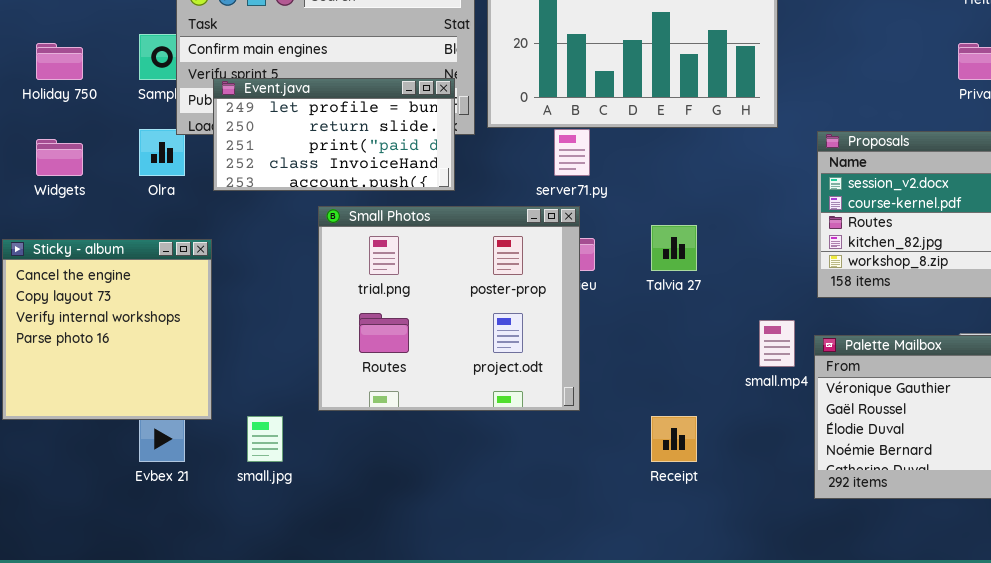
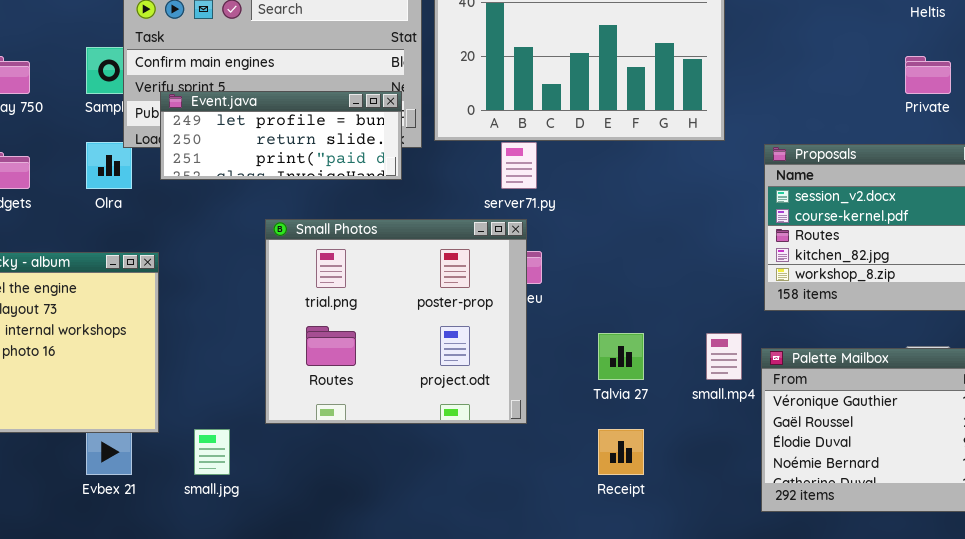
Event.java: [213,78,455,191] -> [160,91,402,180], resized
Talvia 27: [651,225,697,271] -> [598,333,644,380], moved

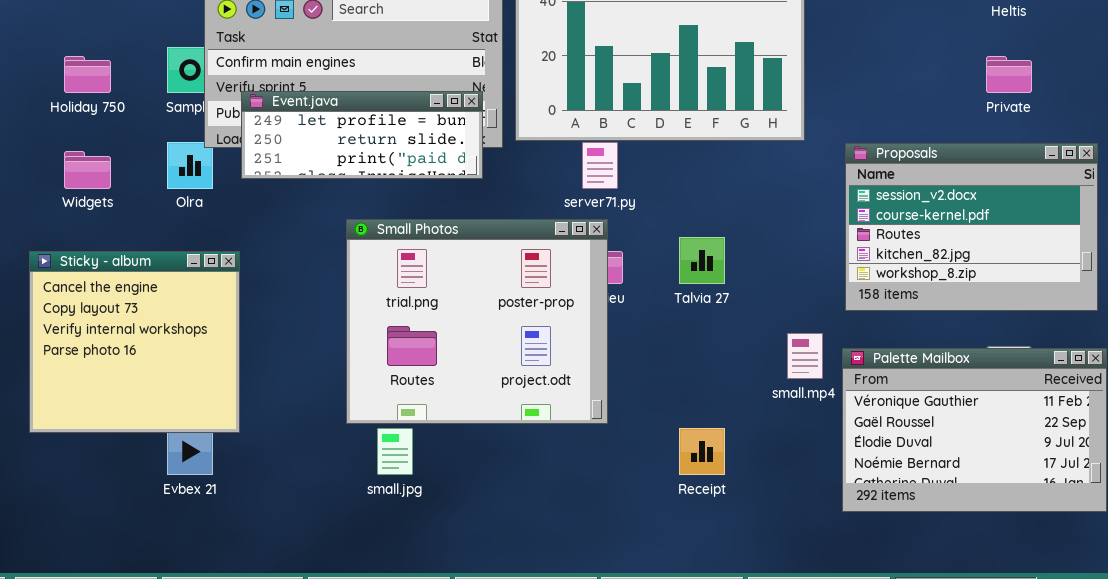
Talvia 27: [598,333,644,380] -> [679,237,725,284], moved
small.jpg: [194,429,230,475] -> [377,428,413,475], moved

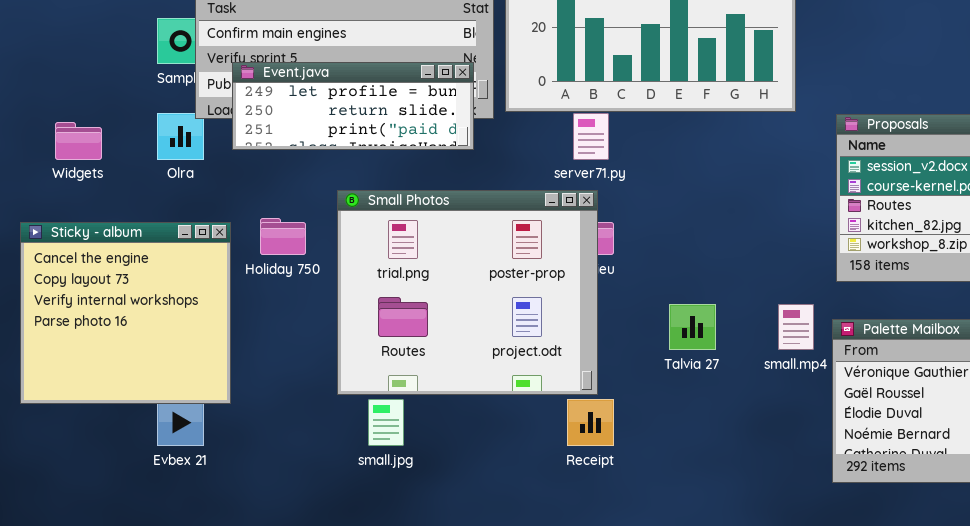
Holiday 750: [64,56,111,93] -> [260,218,306,255], moved
Talvia 27: [679,237,725,284] -> [669,304,716,350], moved
Receipt: [679,428,725,475] -> [567,399,614,446], moved

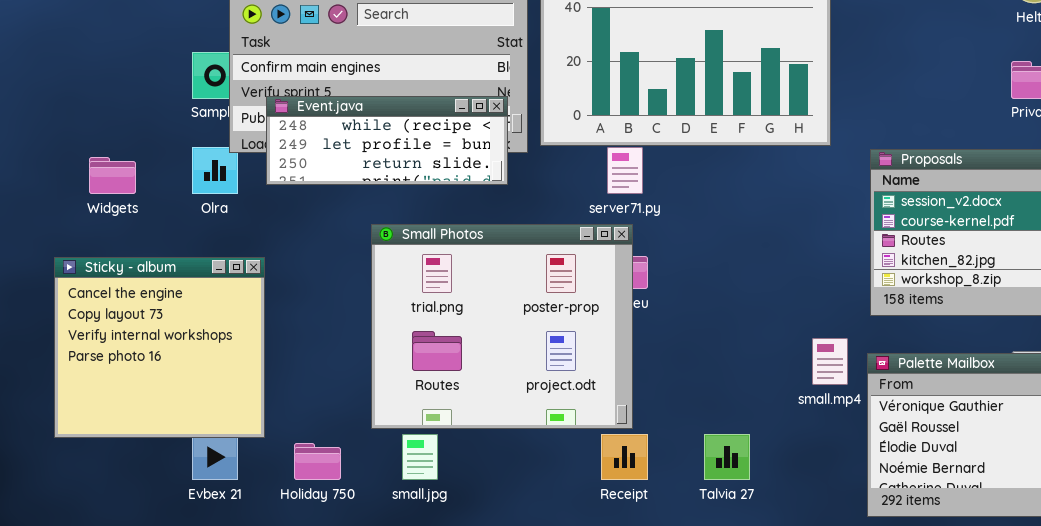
Event.java: [232,62,474,150] -> [266,96,508,185], scrolled up 1 row
Holiday 750: [260,218,306,255] -> [294,443,341,480], moved
Talvia 27: [669,304,716,350] -> [704,434,750,480], moved

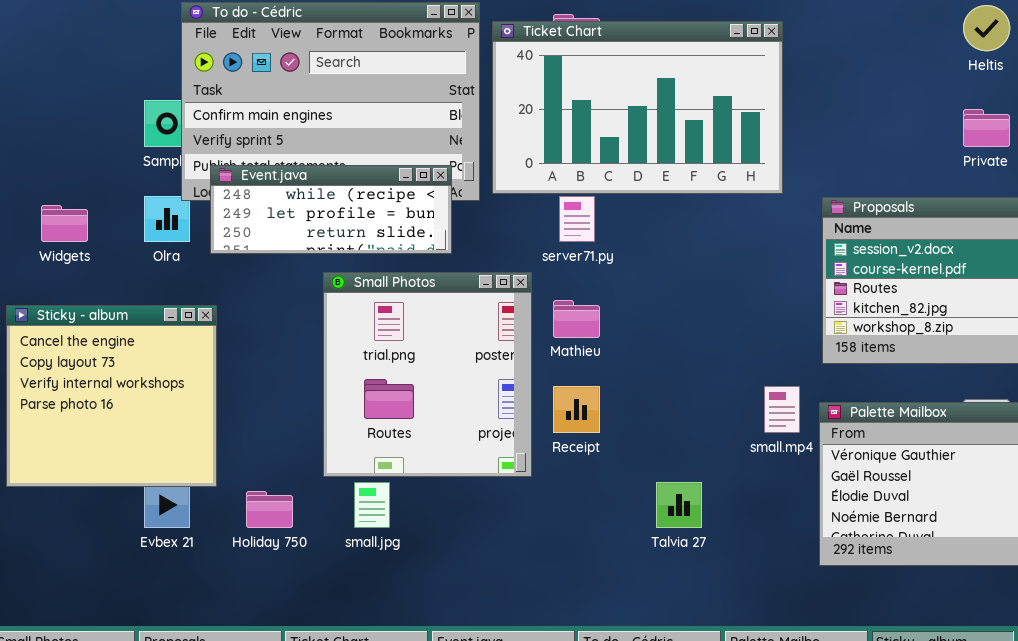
Event.java: [266,96,508,185] -> [210,165,452,254], moved
Small Photos: [371,224,633,429] -> [323,272,532,477], resized
Receipt: [601,434,648,480] -> [553,386,600,433], moved

